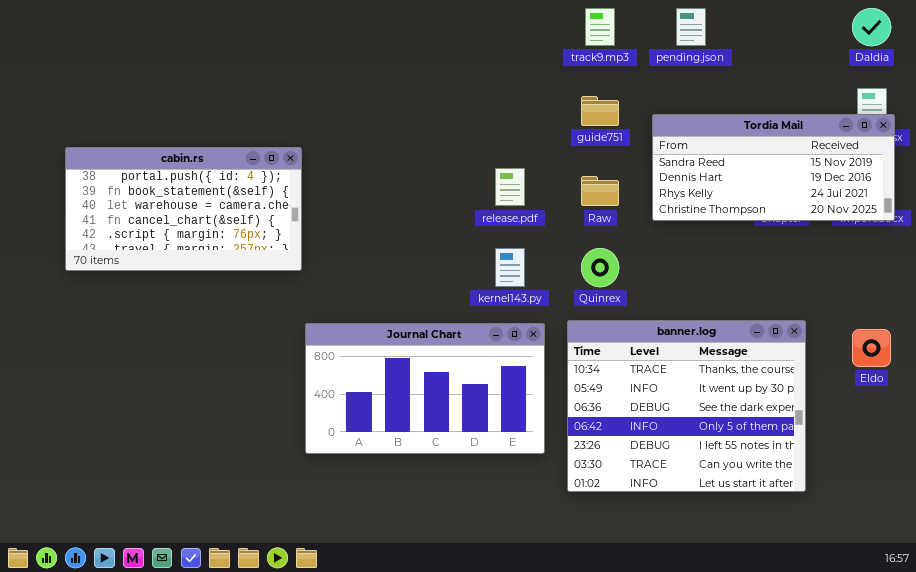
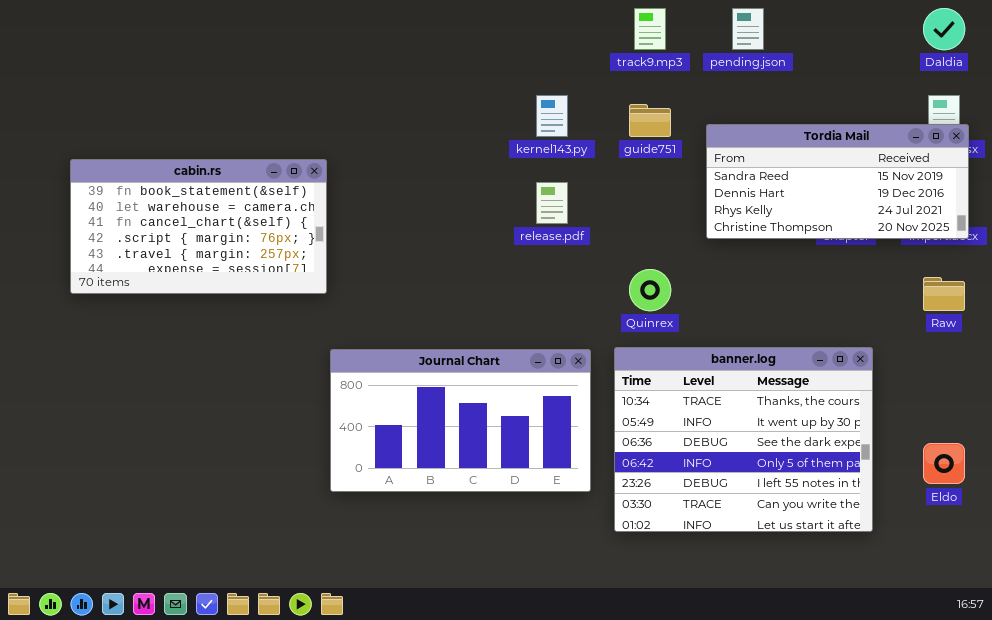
cabin.rs: [65,147,302,271] -> [70,159,327,294], scrolled down 1 row
Raw: [581,176,619,206] -> [923,277,965,311], moved
kernel143.py: [495,248,525,287] -> [536,95,568,137], moved
Eldo: [852,329,891,367] -> [923,443,965,484], moved

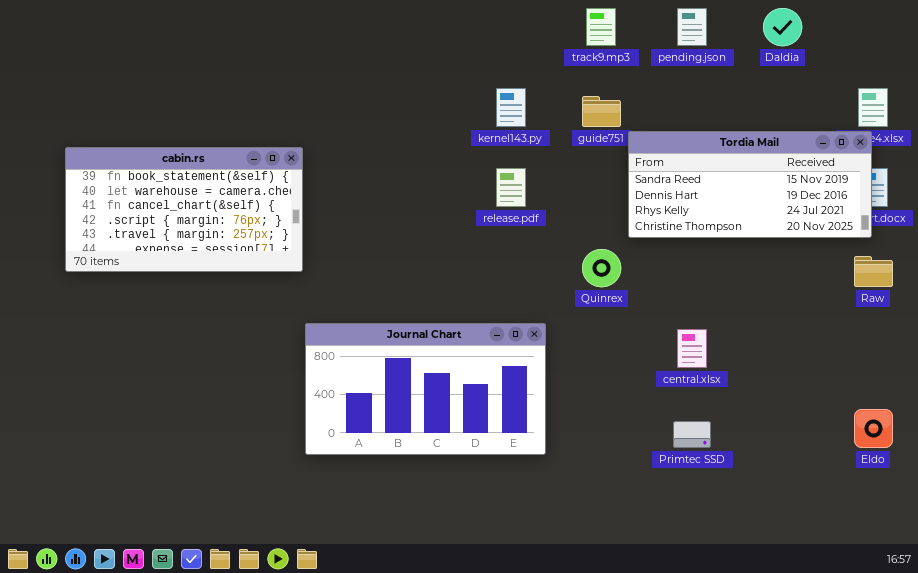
Daldia: [923,8,965,50] -> [763,8,802,46], moved
Tordia Mail: [706,124,969,239] -> [628,131,872,238], moved
banner.log: [614,347,873,532] -> none, closed

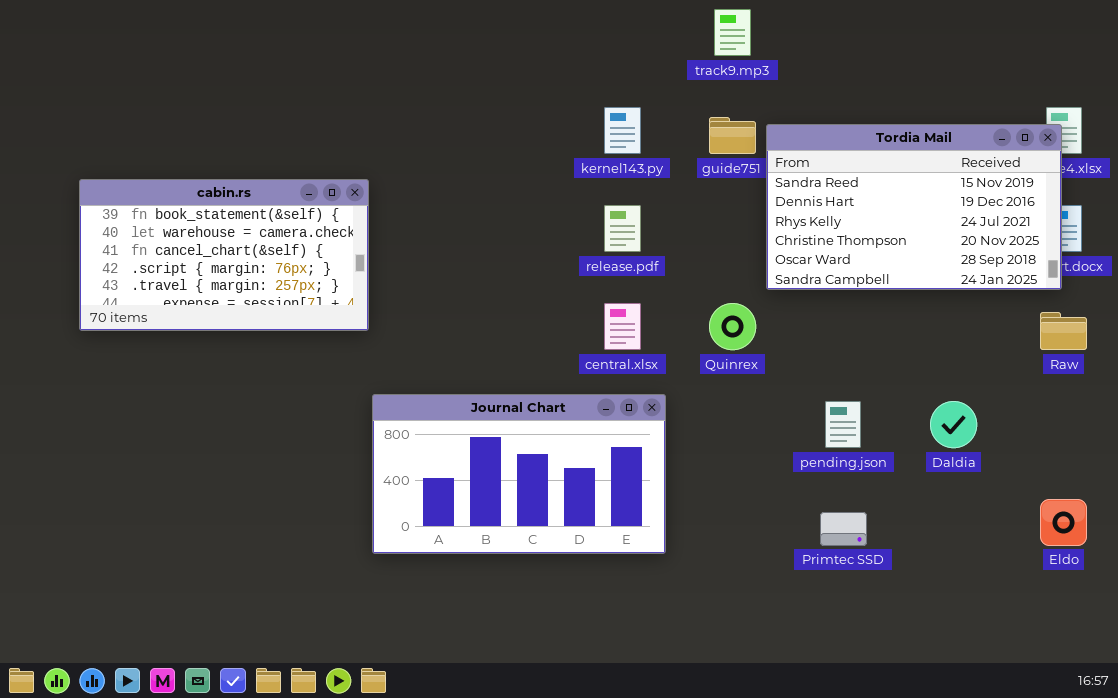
pending.json: [677,8,707,46] -> [825,401,861,448], moved
Daldia: [763,8,802,46] -> [930,401,977,448], moved
Tordia Mail: [628,131,872,238] -> [766,124,1062,290], resized
central.xlsx: [677,329,707,368] -> [604,303,641,350], moved

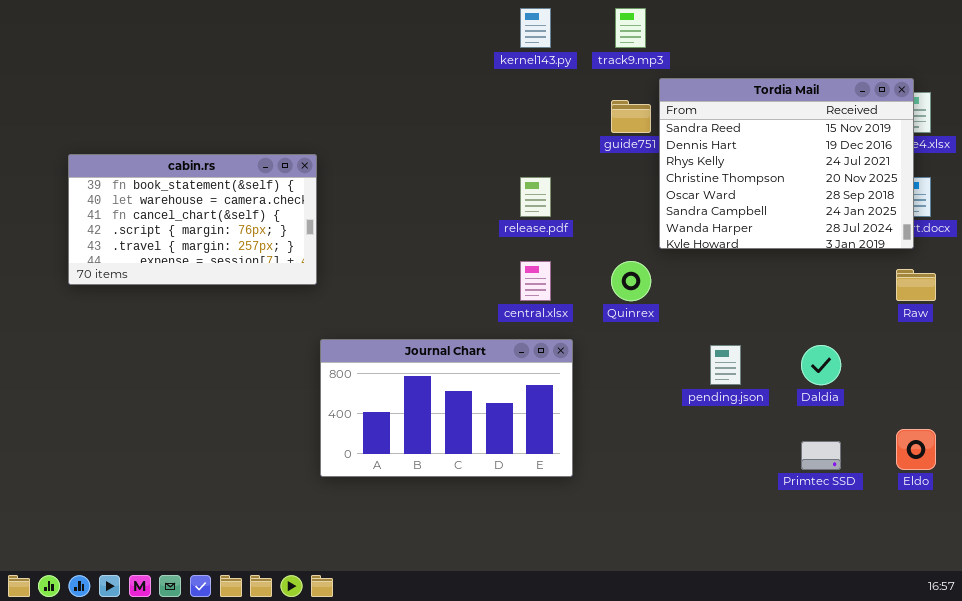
kernel143.py: [604,107,641,154] -> [520,8,551,48], moved
Tordia Mail: [766,124,1062,290] -> [659,78,914,249], resized
Primtec SSD: [820,512,867,546] -> [801,441,841,470], moved

